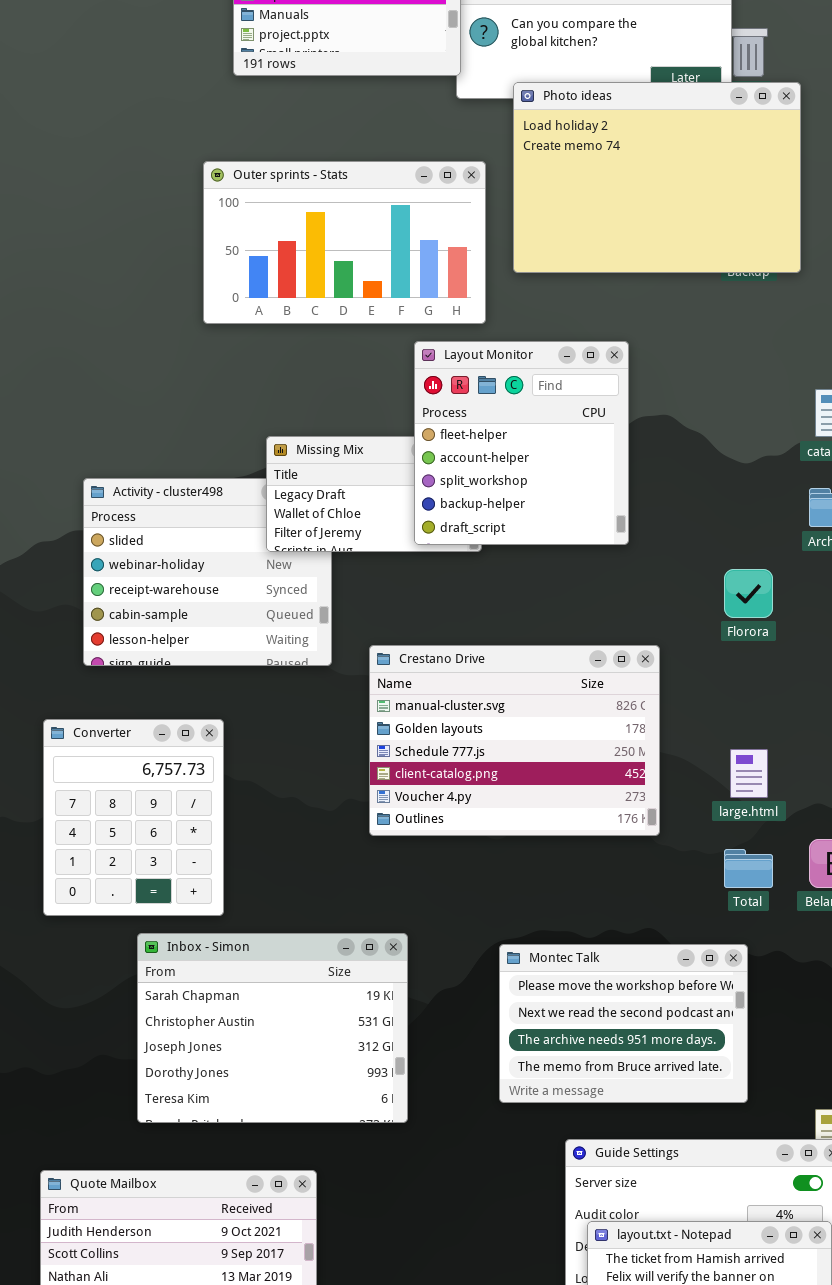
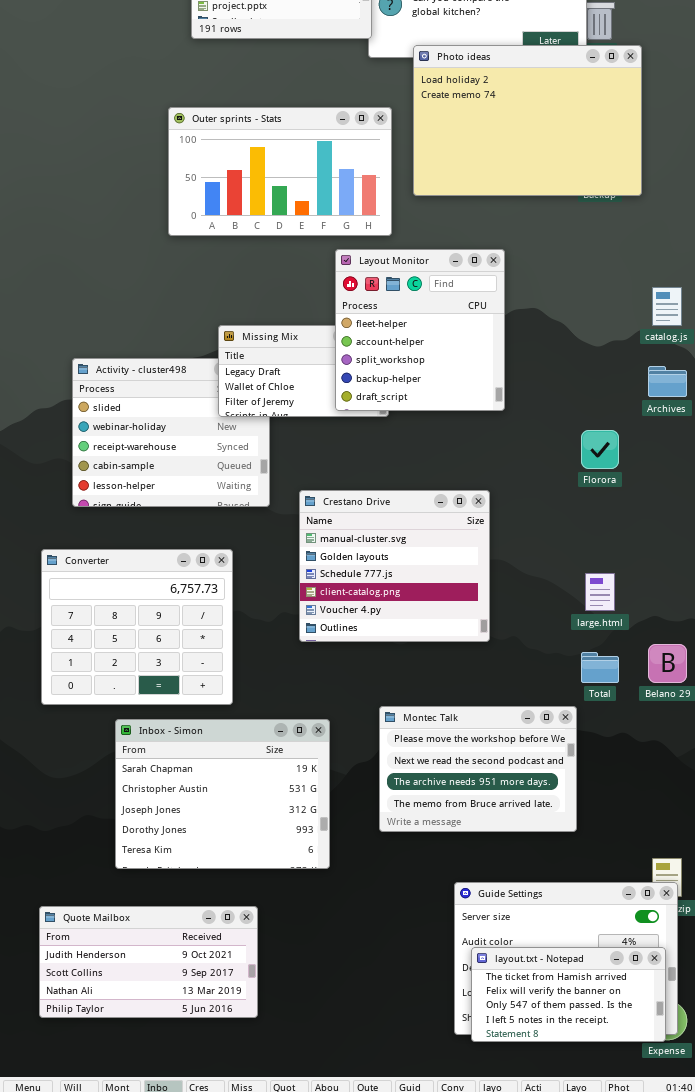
Crestano Drive: [369,645,660,836] -> [299,490,490,642], resized
Converter: [43,719,224,916] -> [41,549,233,705], resized
Montec Talk: [499,944,748,1103] -> [379,706,577,832], moved

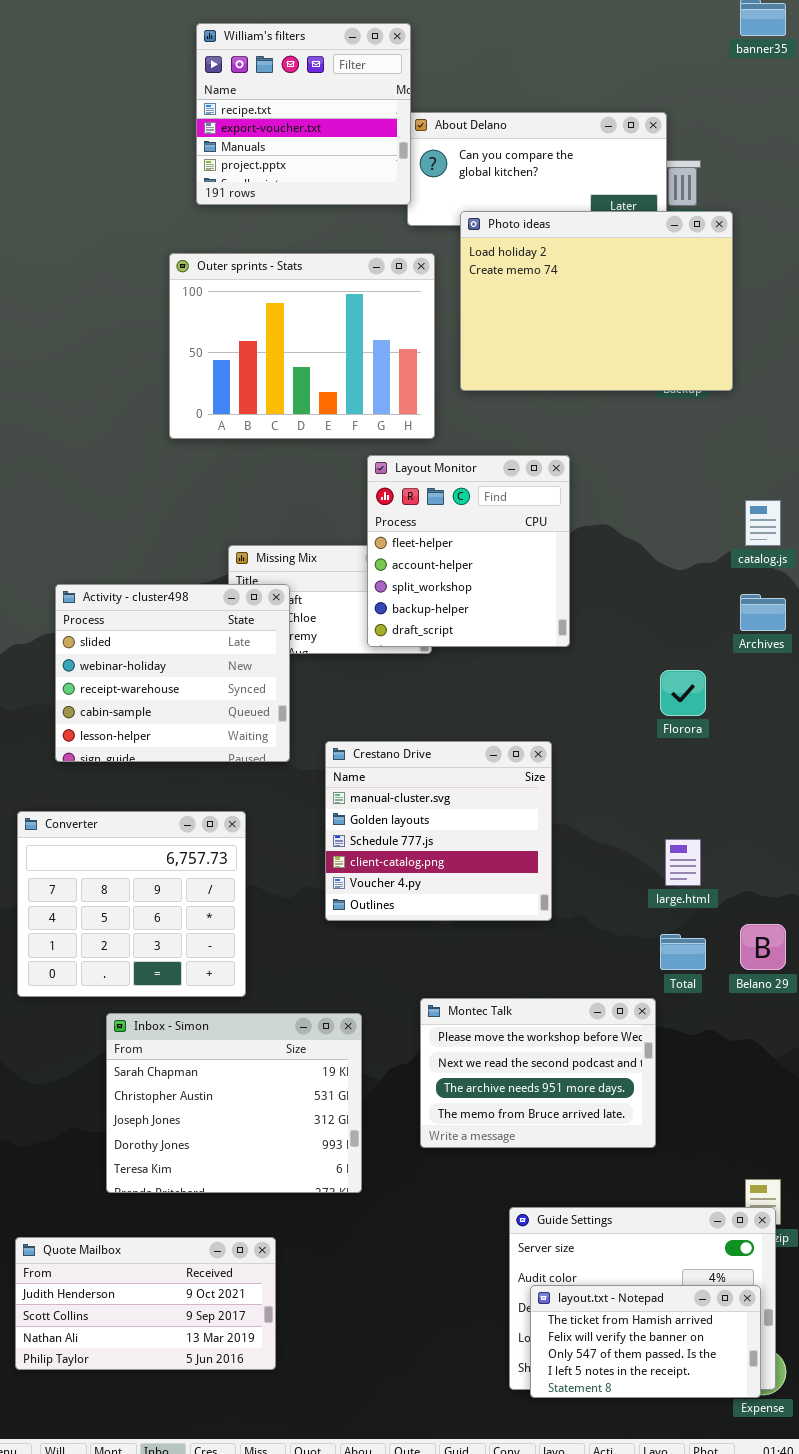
Outer sprints - Stats: [168,107,392,236] -> [169,253,435,439], resized
Activity - cluster498: [72,358,270,507] -> [55,584,290,762], raised

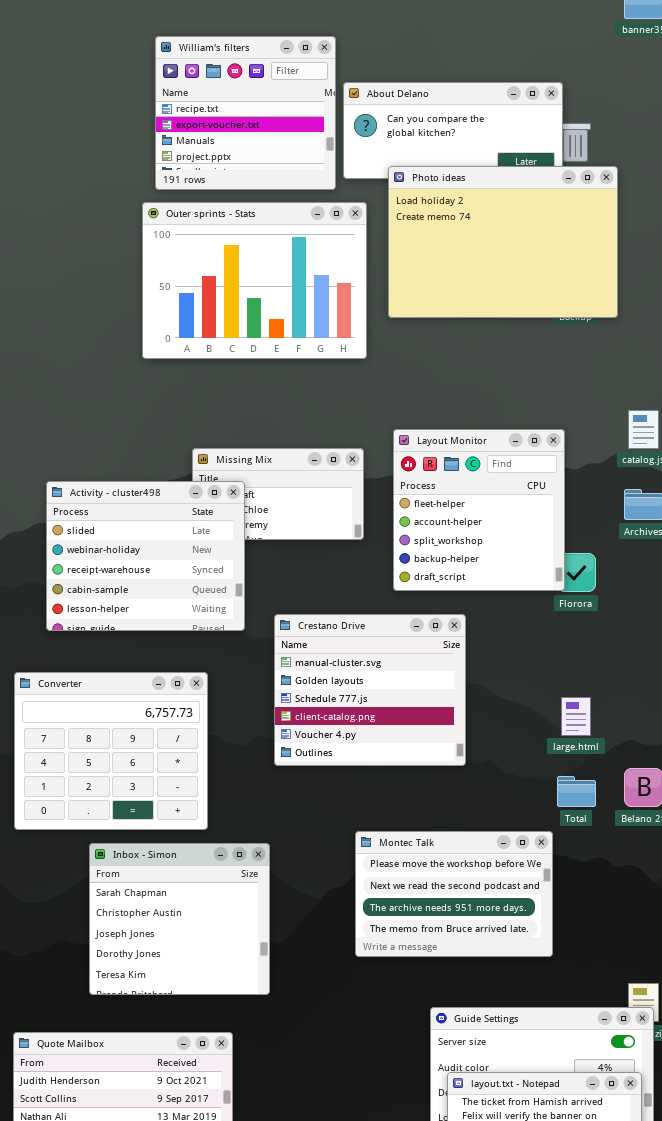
William's filters: [196,23,411,205] -> [155,36,336,190], moved
Layout Monitor: [367,455,570,647] -> [393,429,565,591], moved
Inbox - Simon: [106,1013,362,1193] -> [89,843,270,995], resized

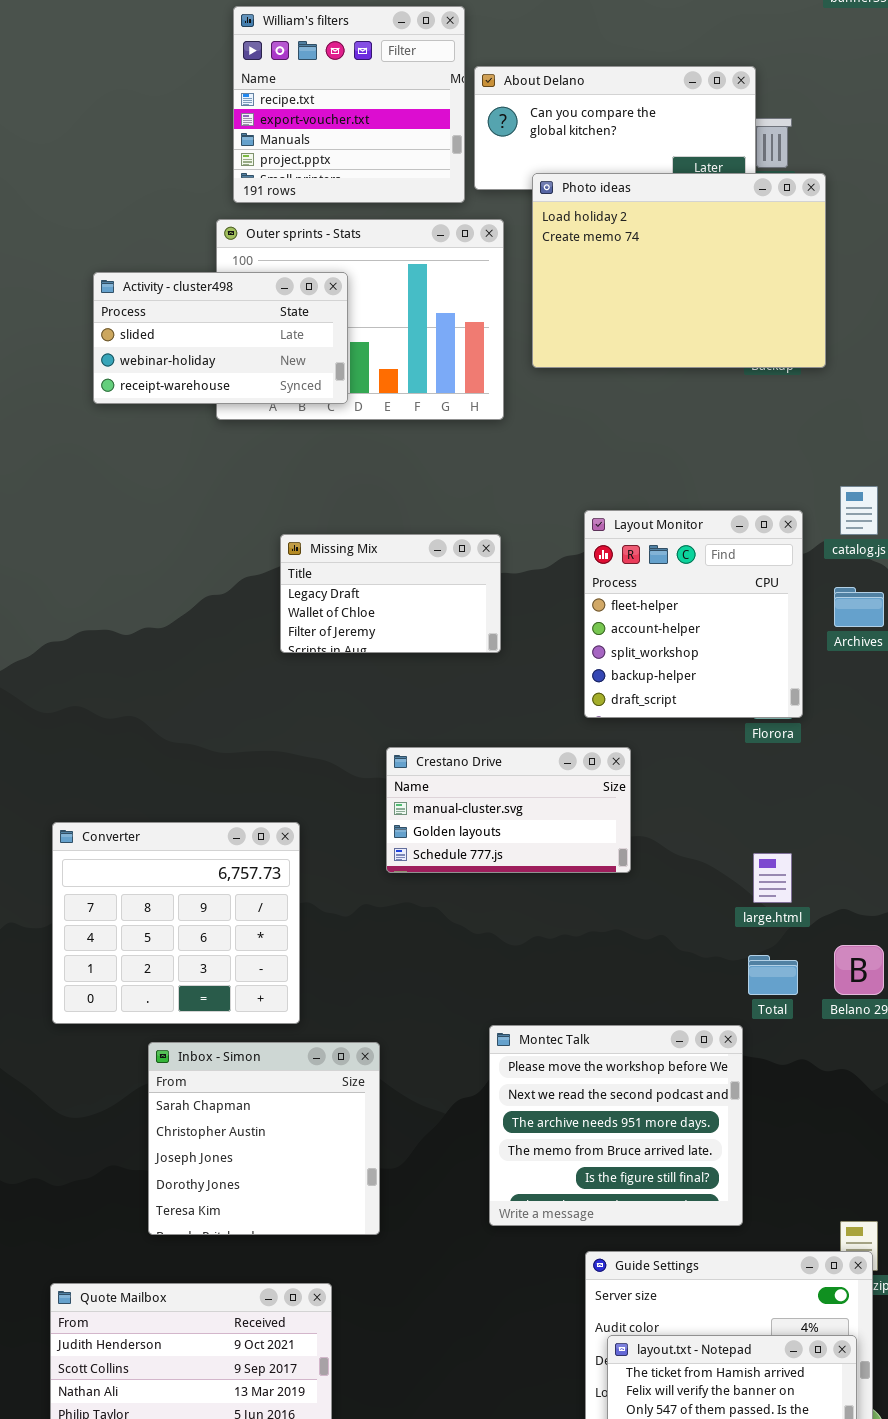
Layout Monitor: [393,429,565,591] -> [584,510,803,718], moved
Activity - cluster498: [46,481,245,631] -> [93,272,348,404], moved, resized
Crestano Drive: [274,614,466,766] -> [386,747,631,873], resized
Montec Talk: [355,831,553,957] -> [489,1025,743,1226], resized

